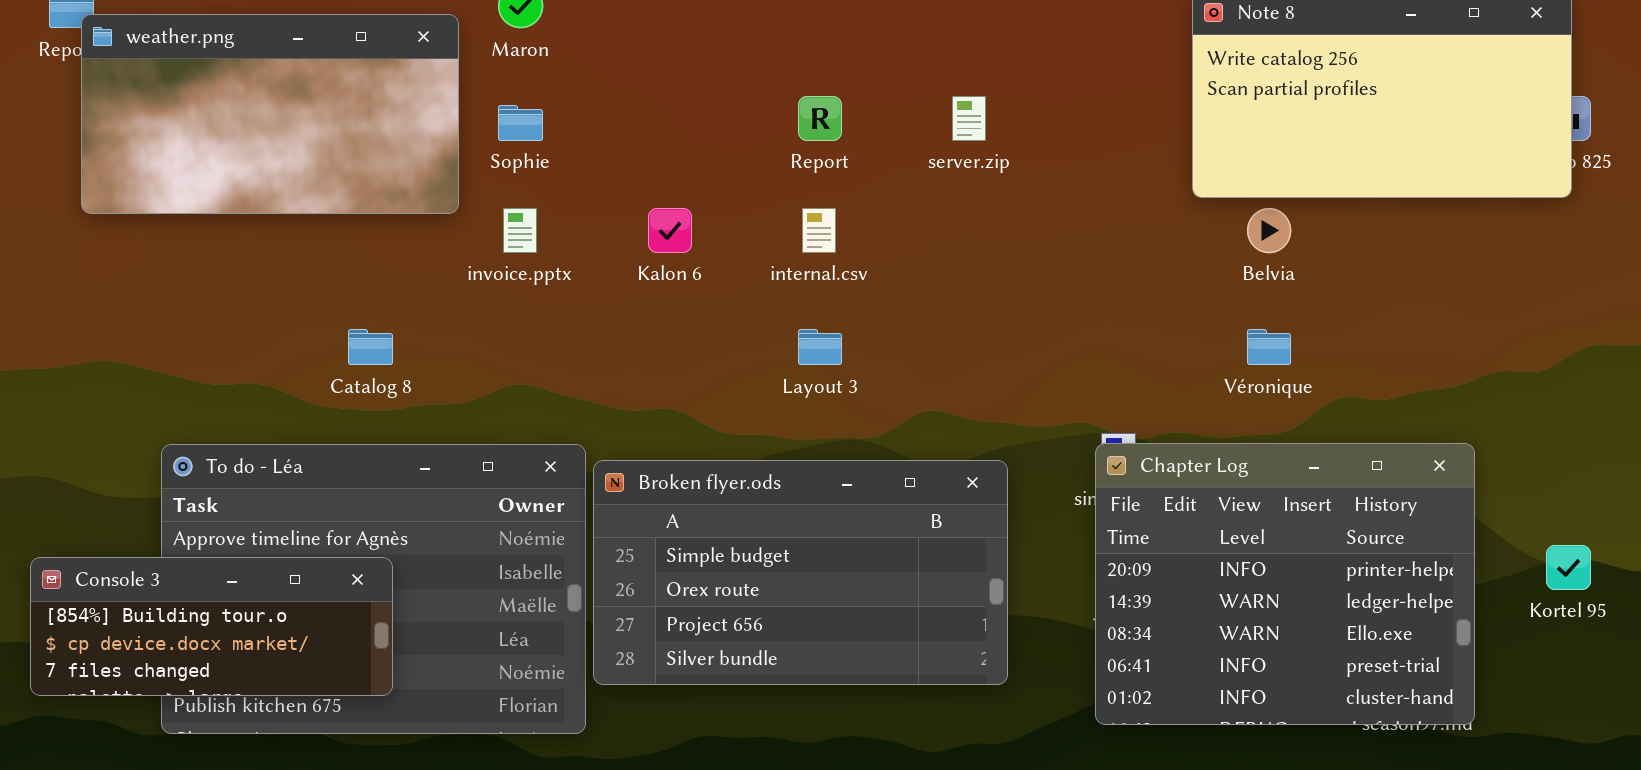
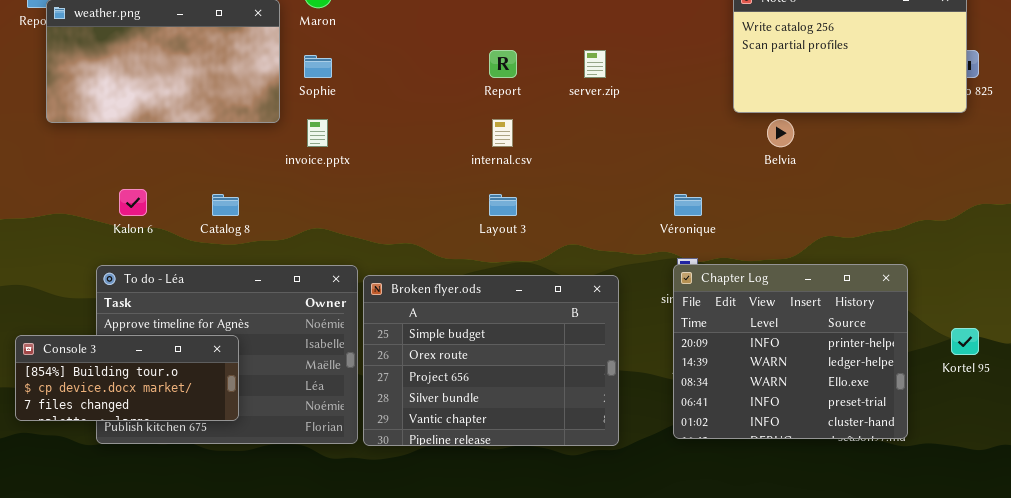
Kalon 6: [648,208,692,253] -> [119,189,147,216], moved
Véronique: [1247,329,1291,365] -> [674,194,702,216], moved
Broken flyer.ods: [593,460,1008,685] -> [363,275,619,446], resized

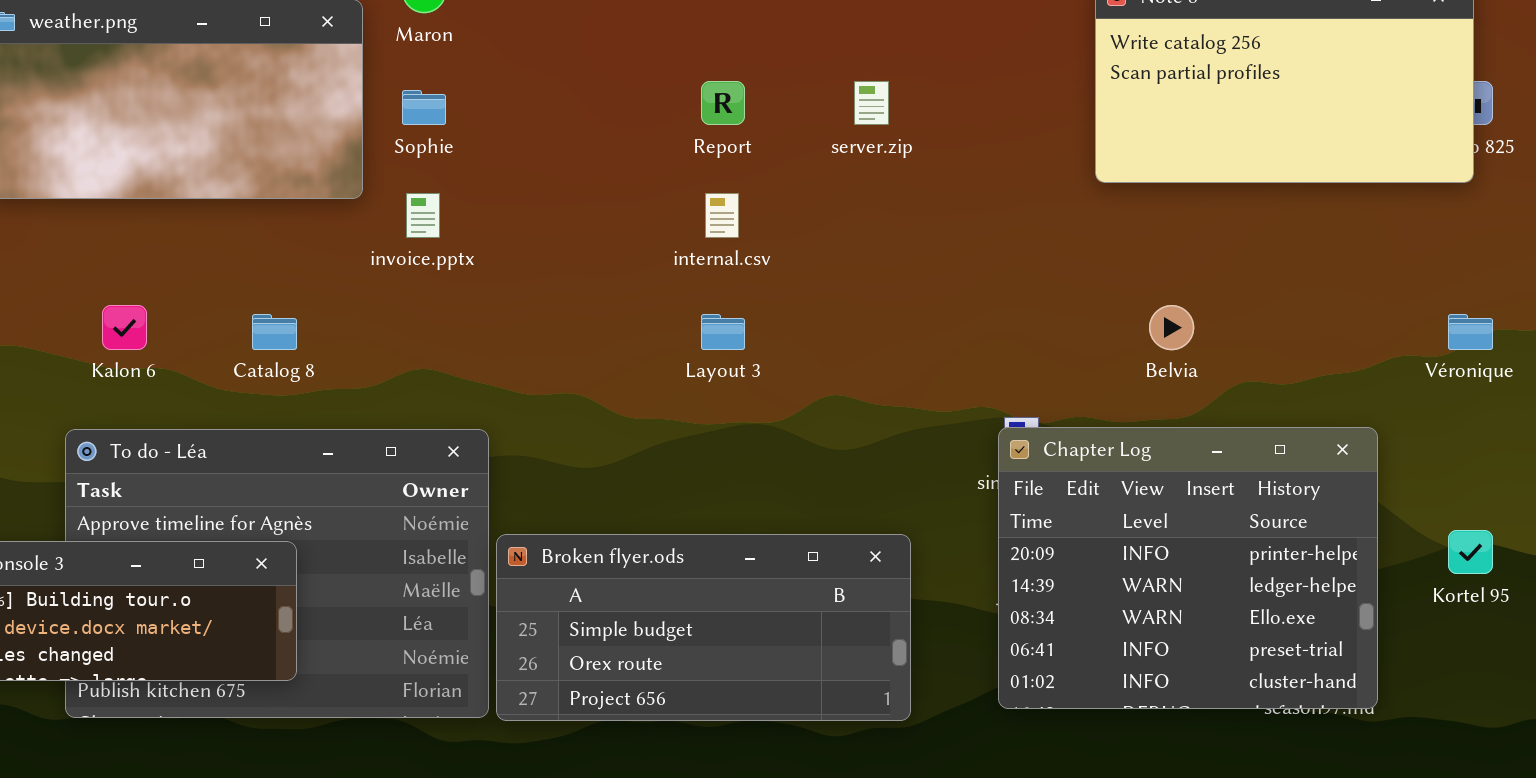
Belvia: [767,119,794,147] -> [1149,305,1194,350], moved
Véronique: [674,194,702,216] -> [1448,314,1493,350], moved
Broken flyer.ods: [363,275,619,446] -> [496,534,911,721], resized

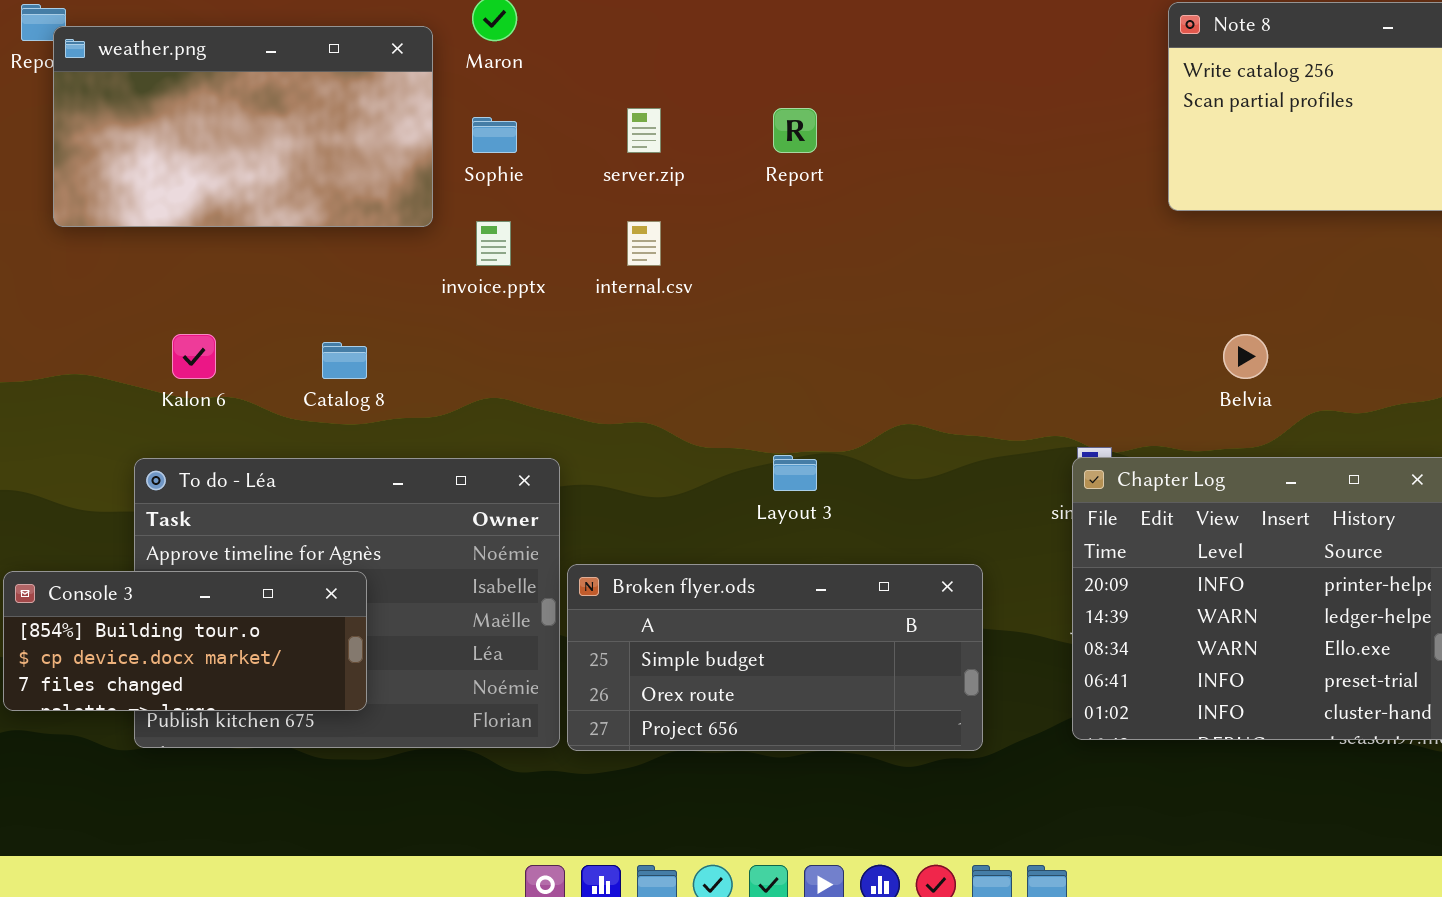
server.zip: [854,81,889,125] -> [627,108,661,153], moved
internal.csv: [705,193,739,238] -> [627,221,661,266], moved
Layout 3: [701,314,745,350] -> [773,455,817,491], moved

